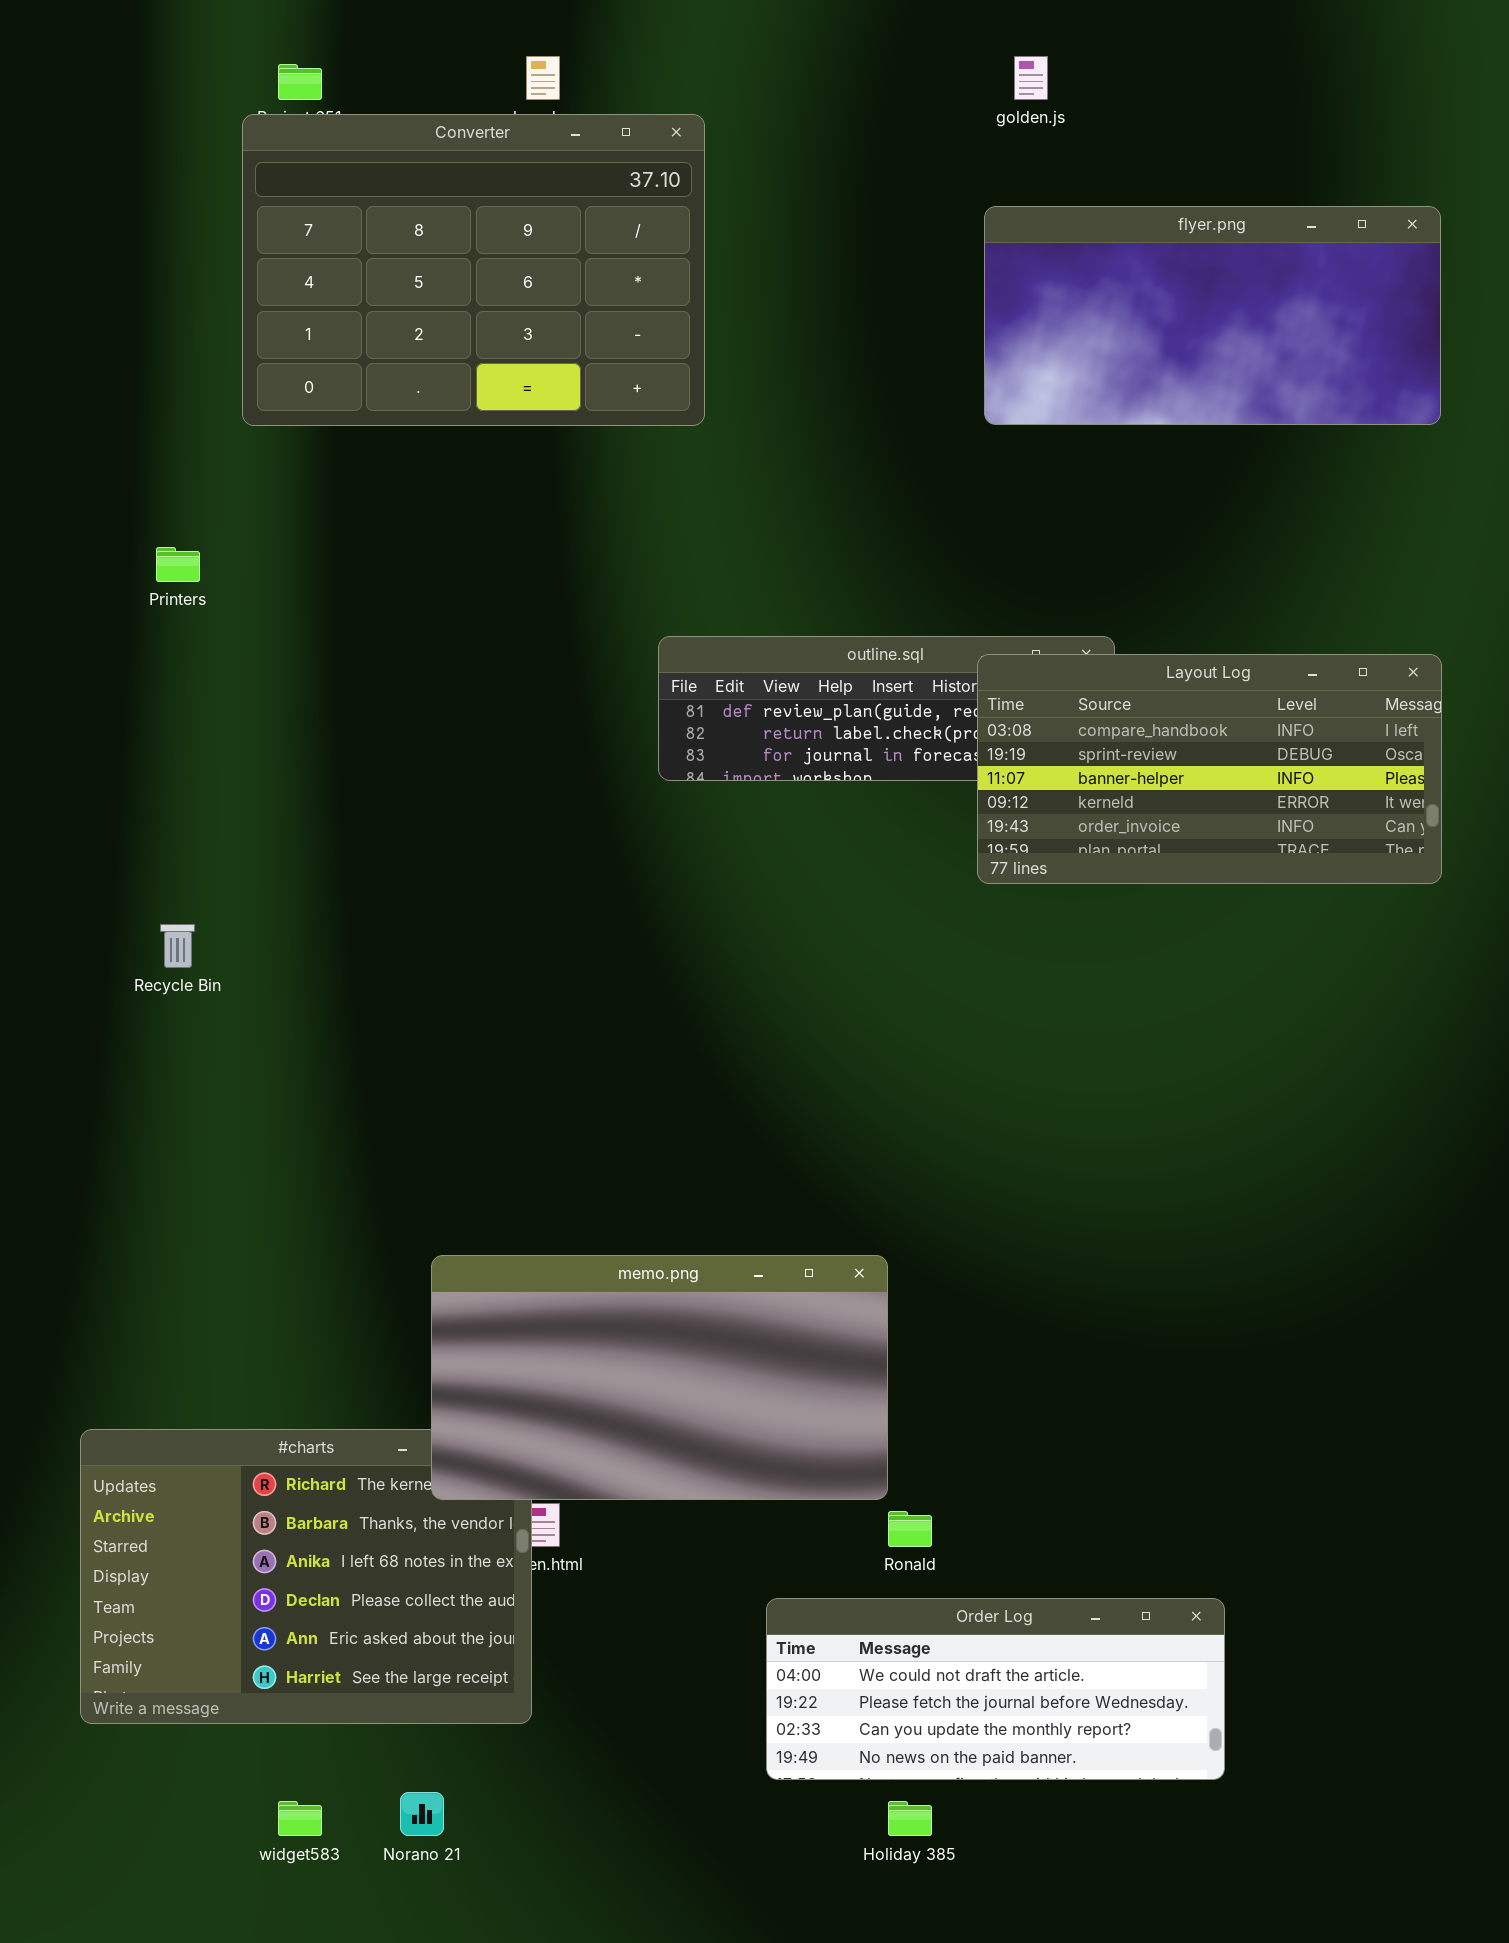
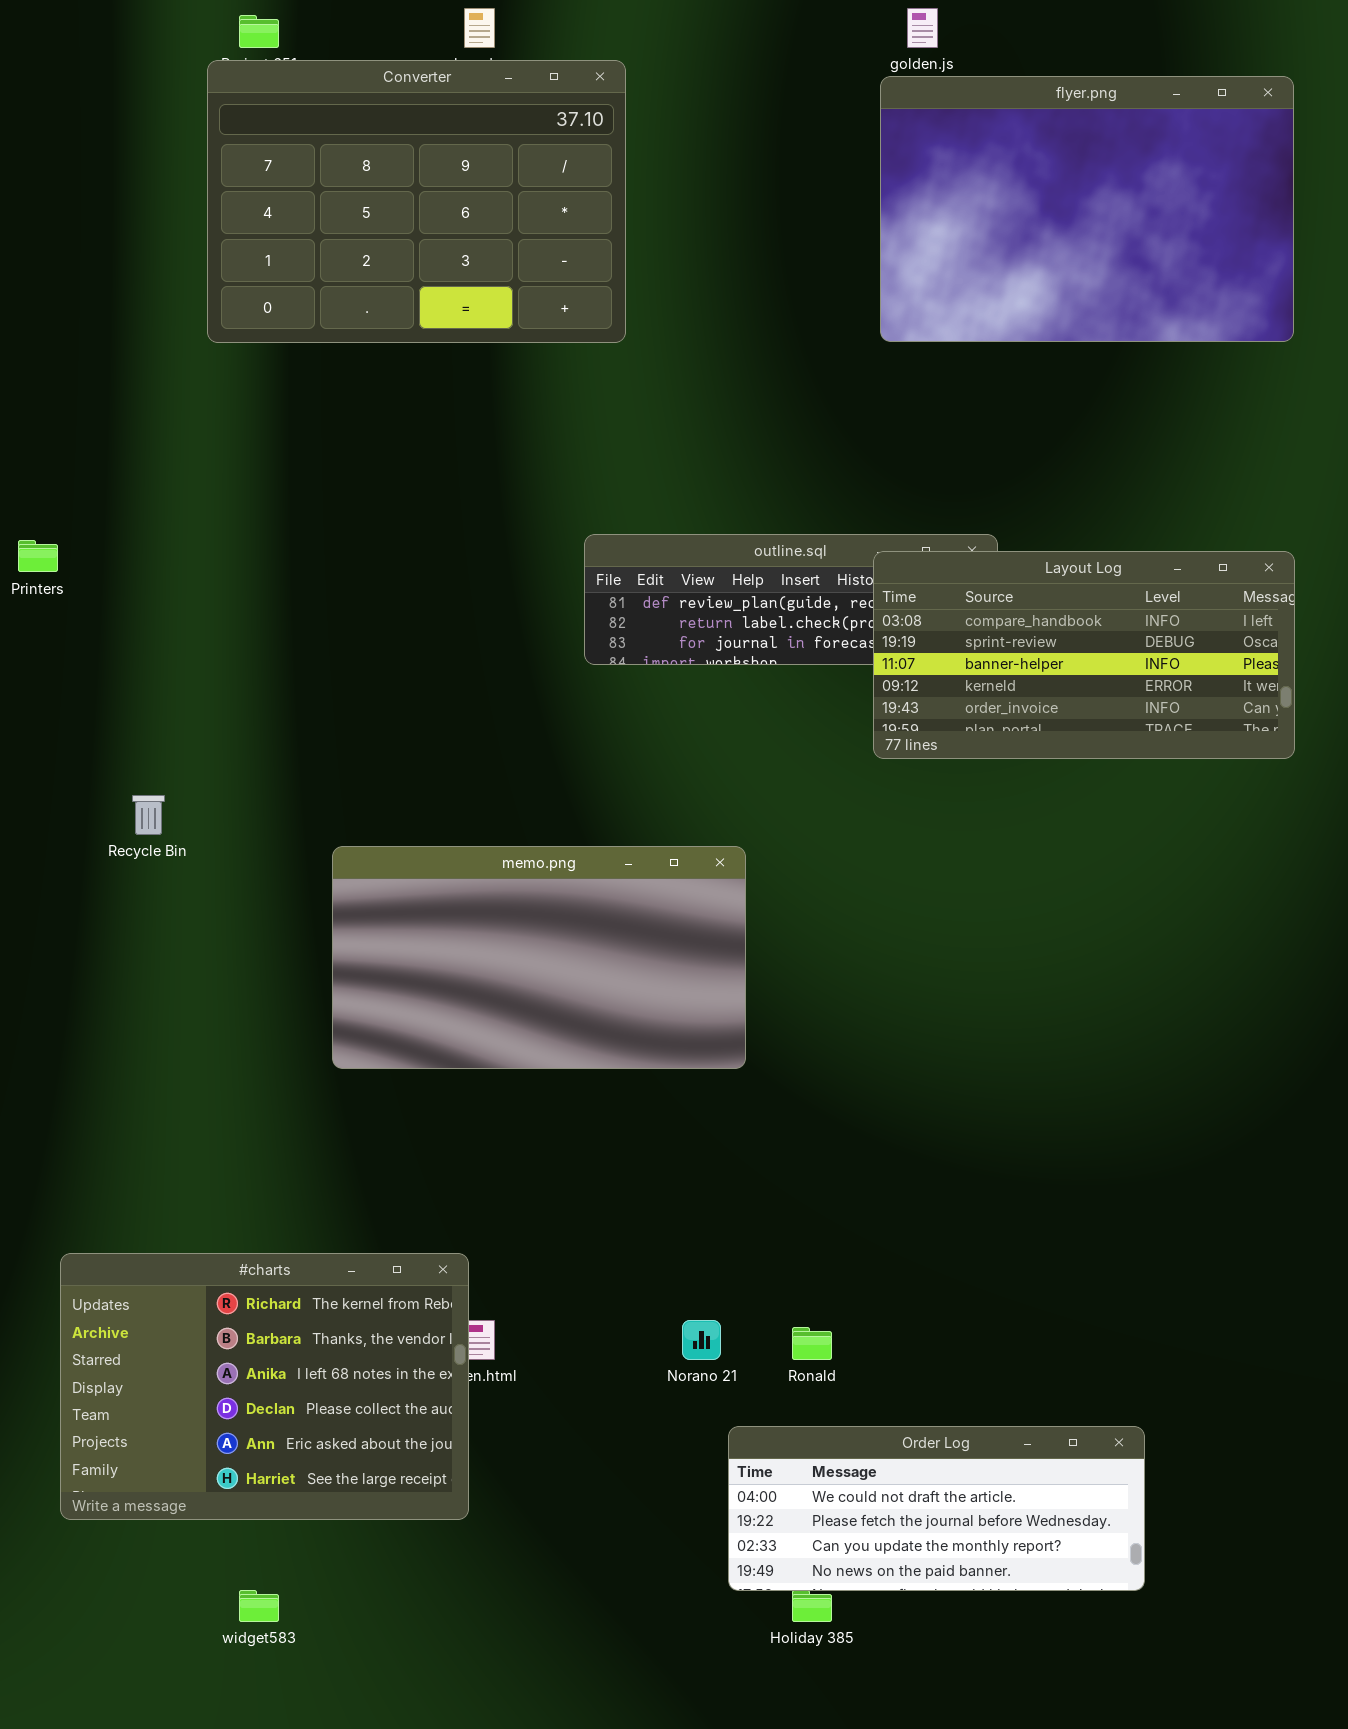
flyer.png: [984,206,1441,425] -> [880,76,1294,342], resized
Printers: [156,547,200,582] -> [18,540,58,572], moved
memo.png: [431,1255,888,1500] -> [332,846,746,1069], moved
Order Log: [766,1598,1225,1780] -> [728,1426,1145,1591], moved
Norano 21: [400,1792,444,1836] -> [682,1320,721,1360], moved

